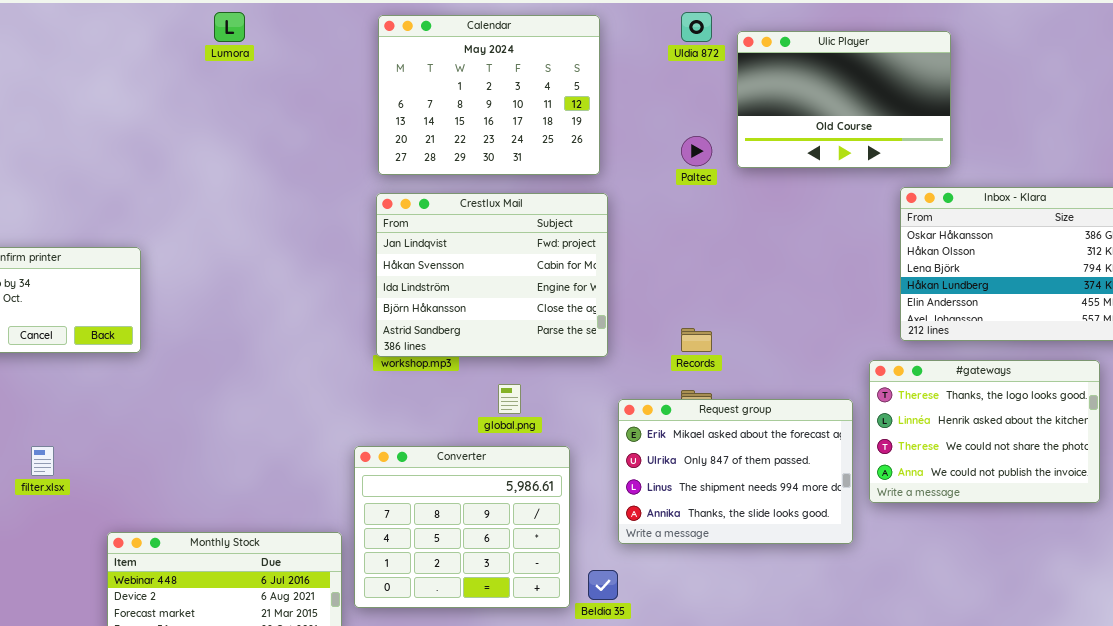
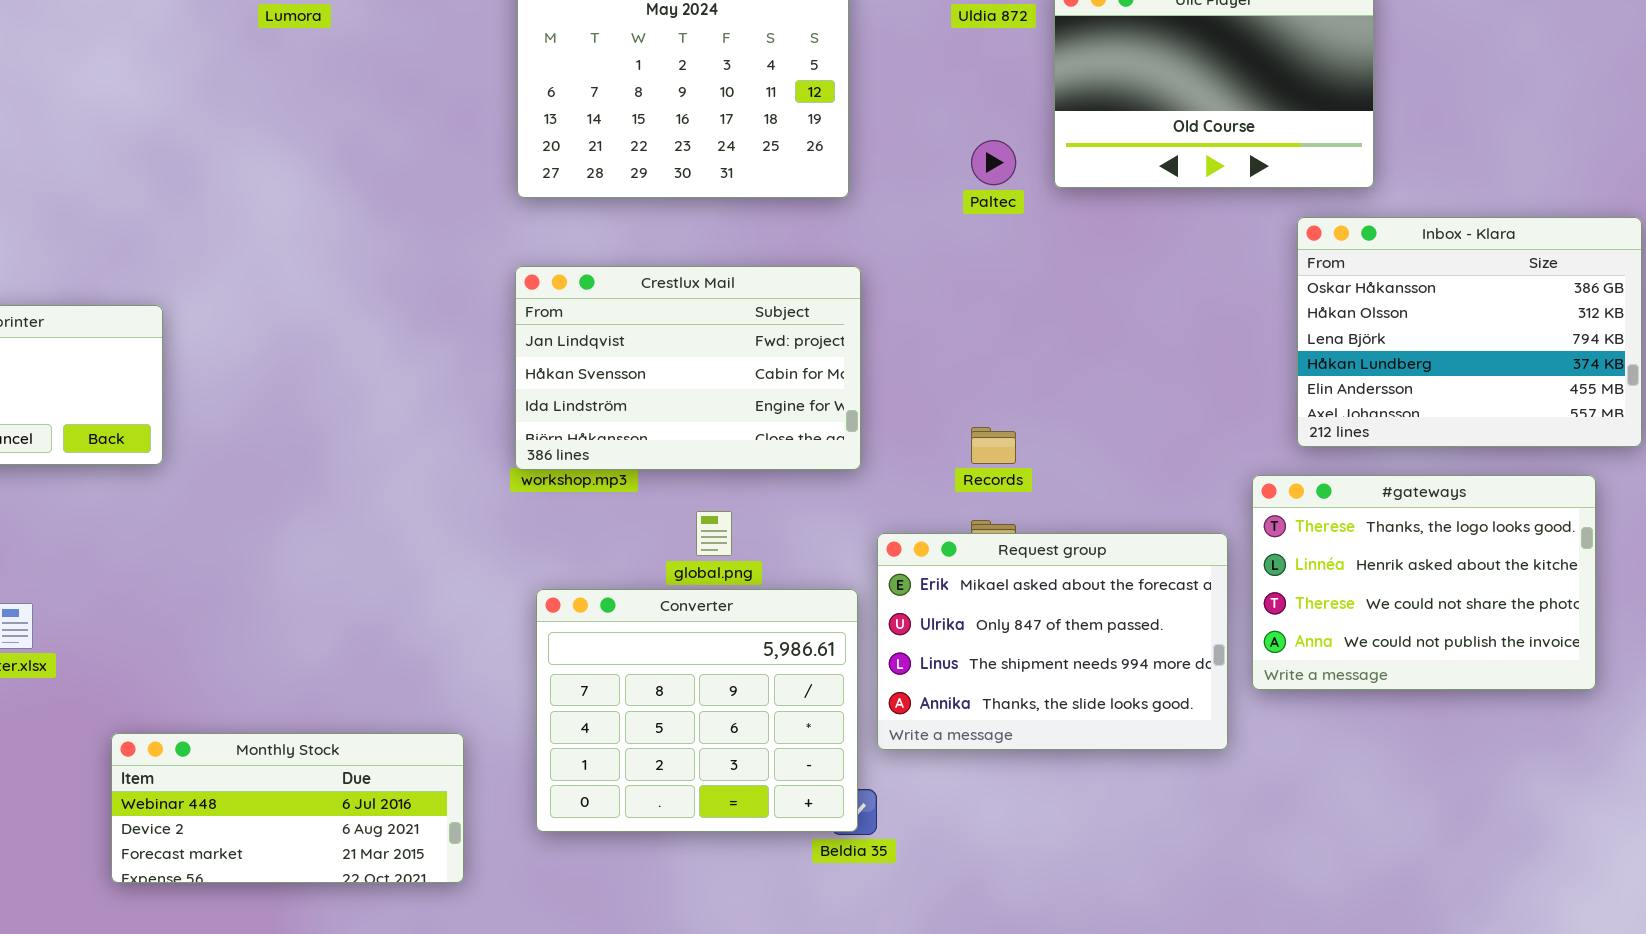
Crestlux Mail: [376,193,608,357] -> [515,266,861,470], resized
Converter: [354,446,570,608] -> [536,589,858,832], moved

